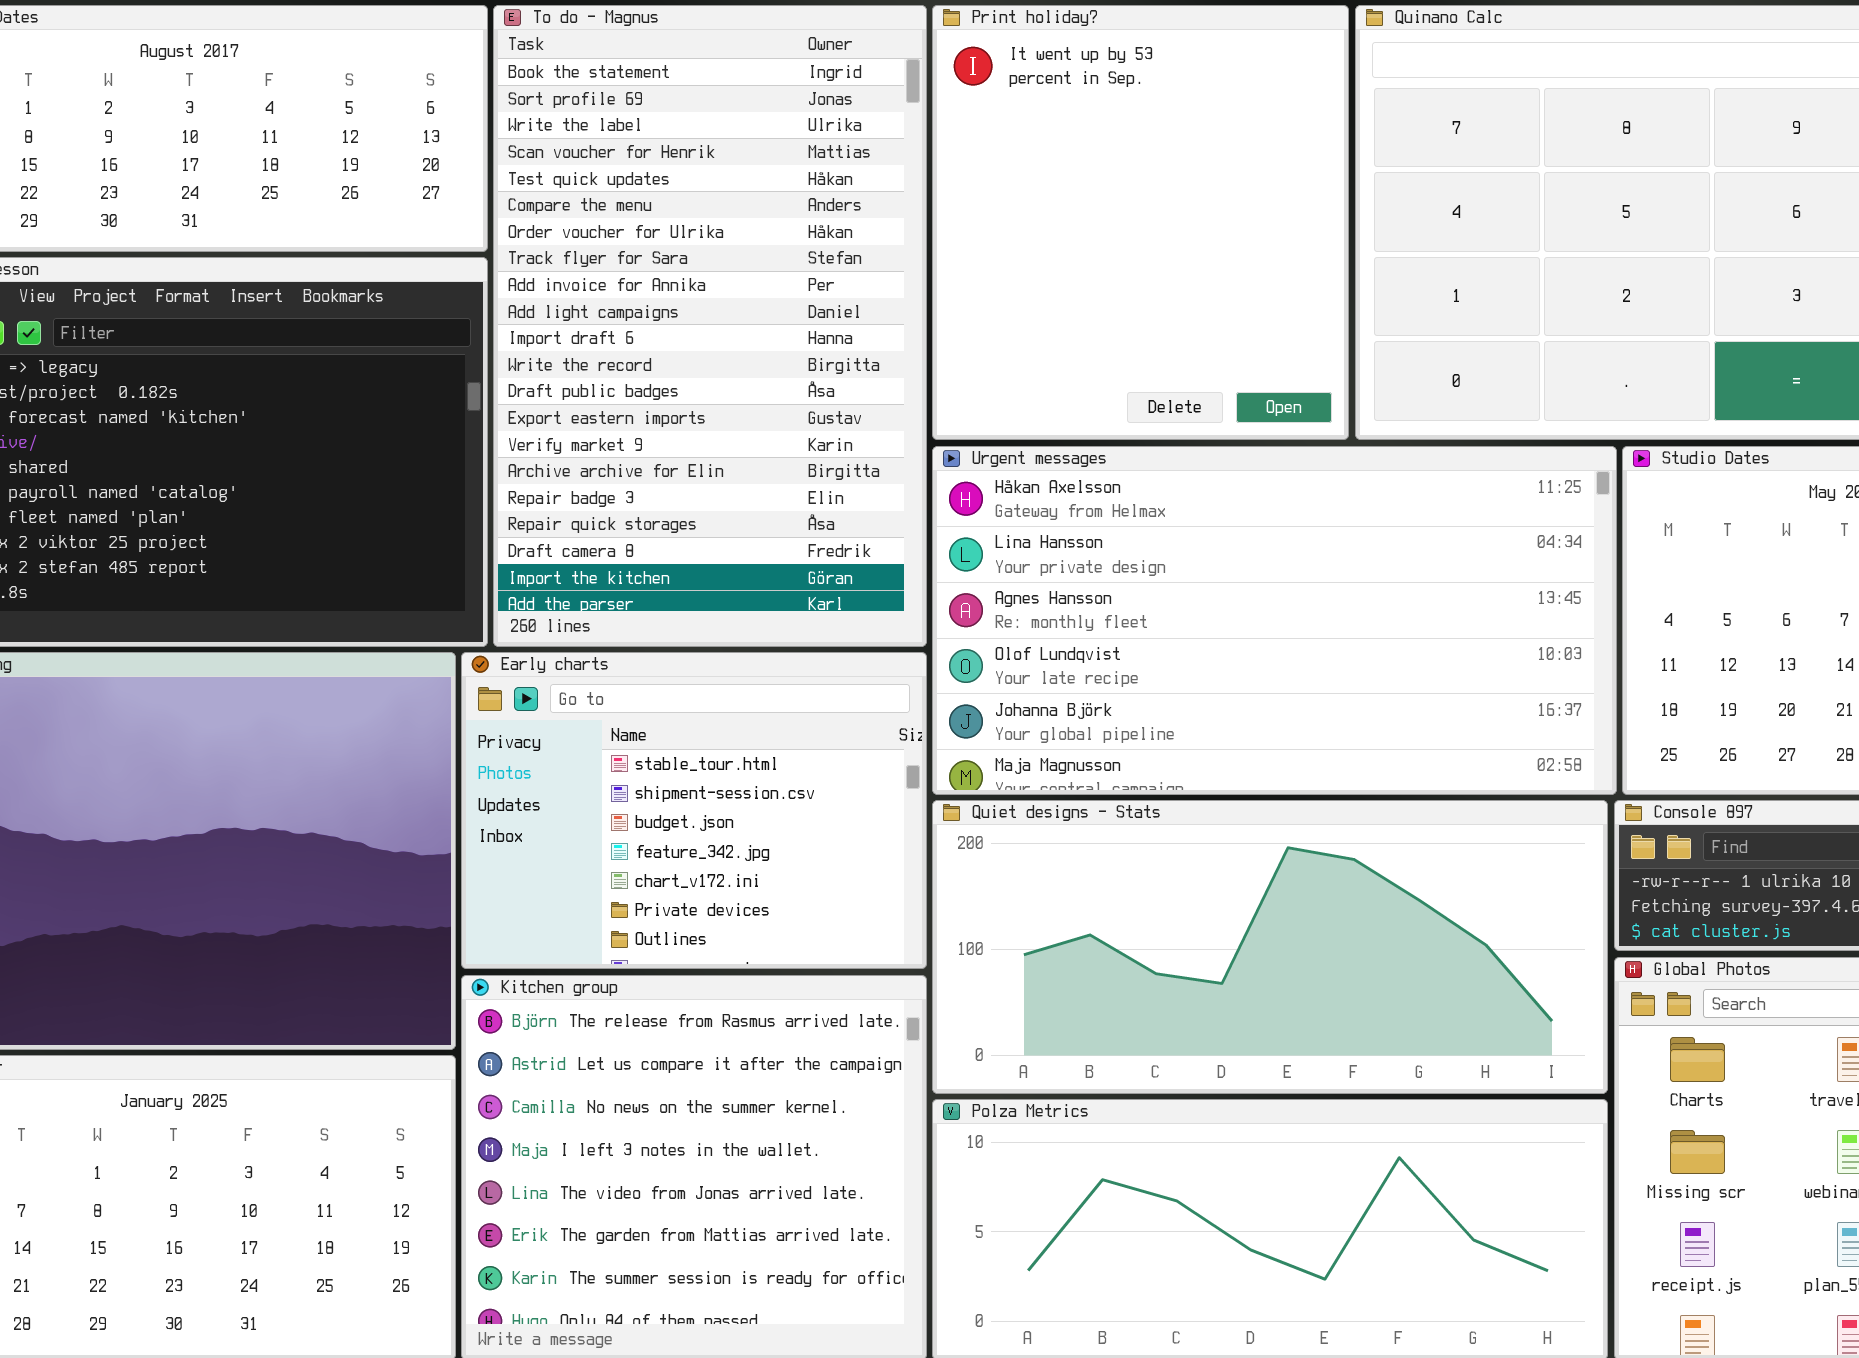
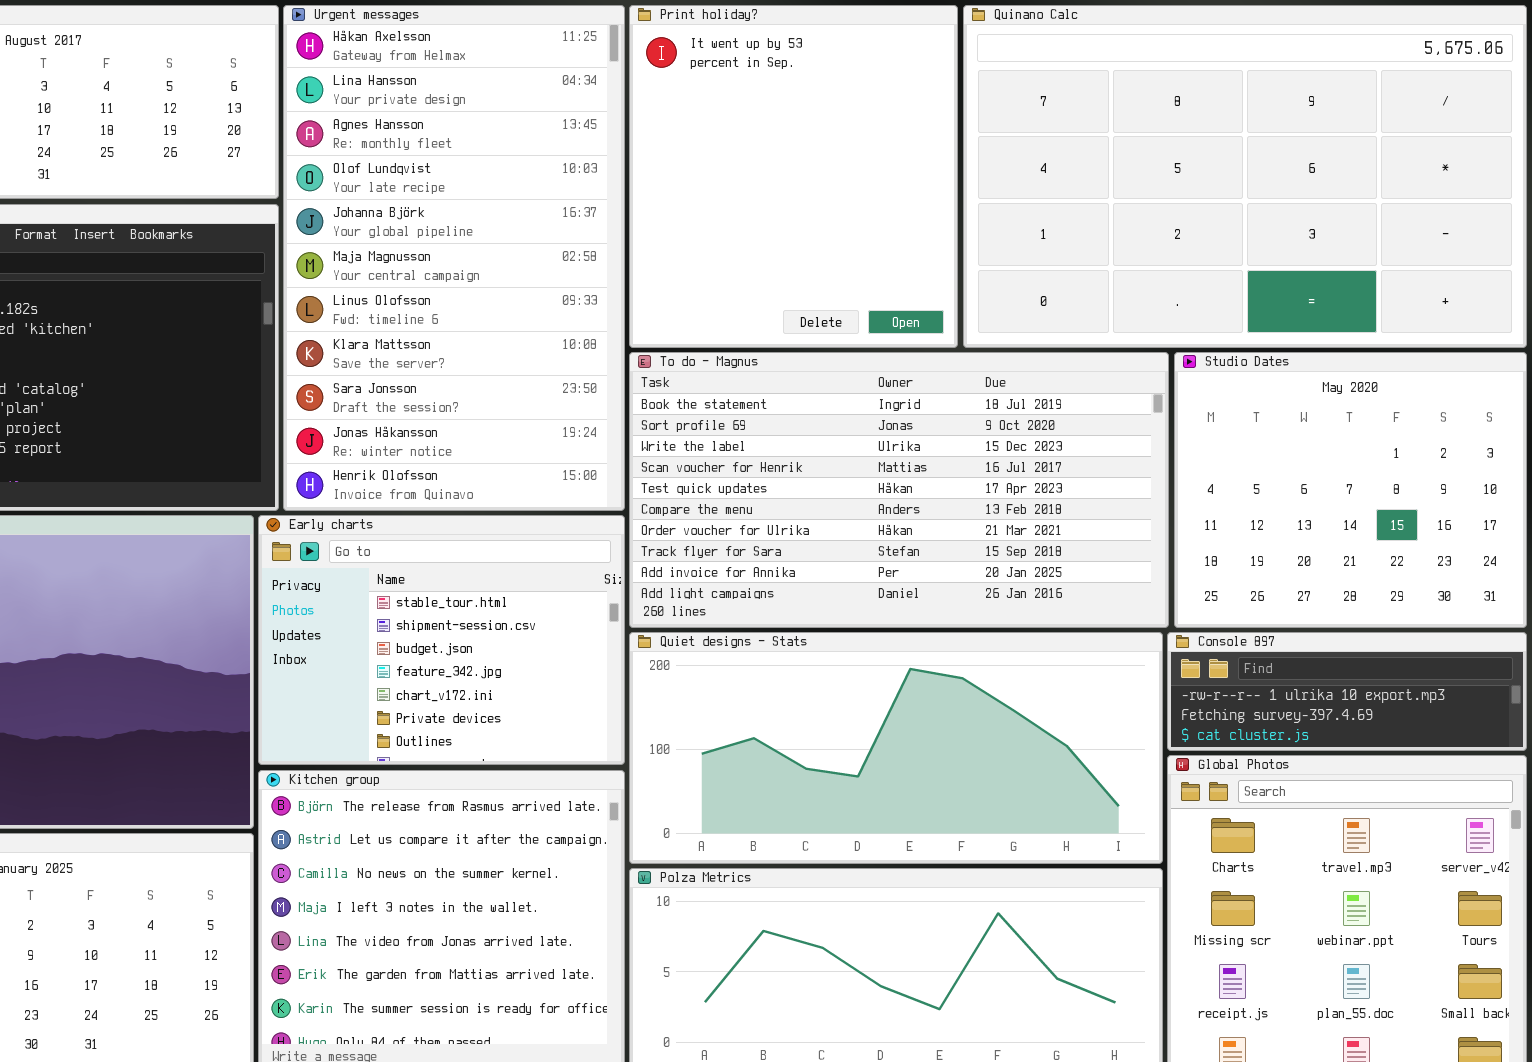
To do - Magnus: [493,5,927,647] -> [629,352,1169,628], moved, resized
Urgent messages: [932,446,1617,795] -> [283,5,625,511], moved, resized

